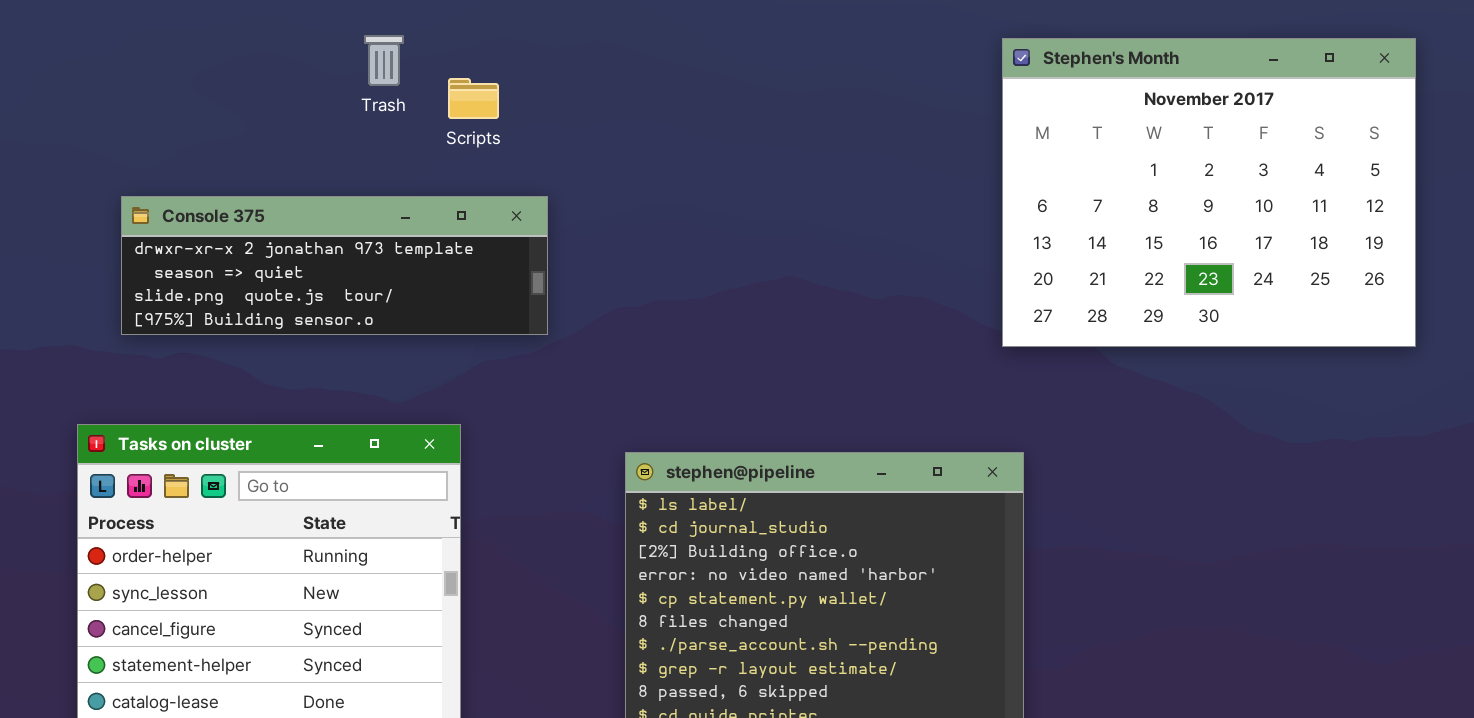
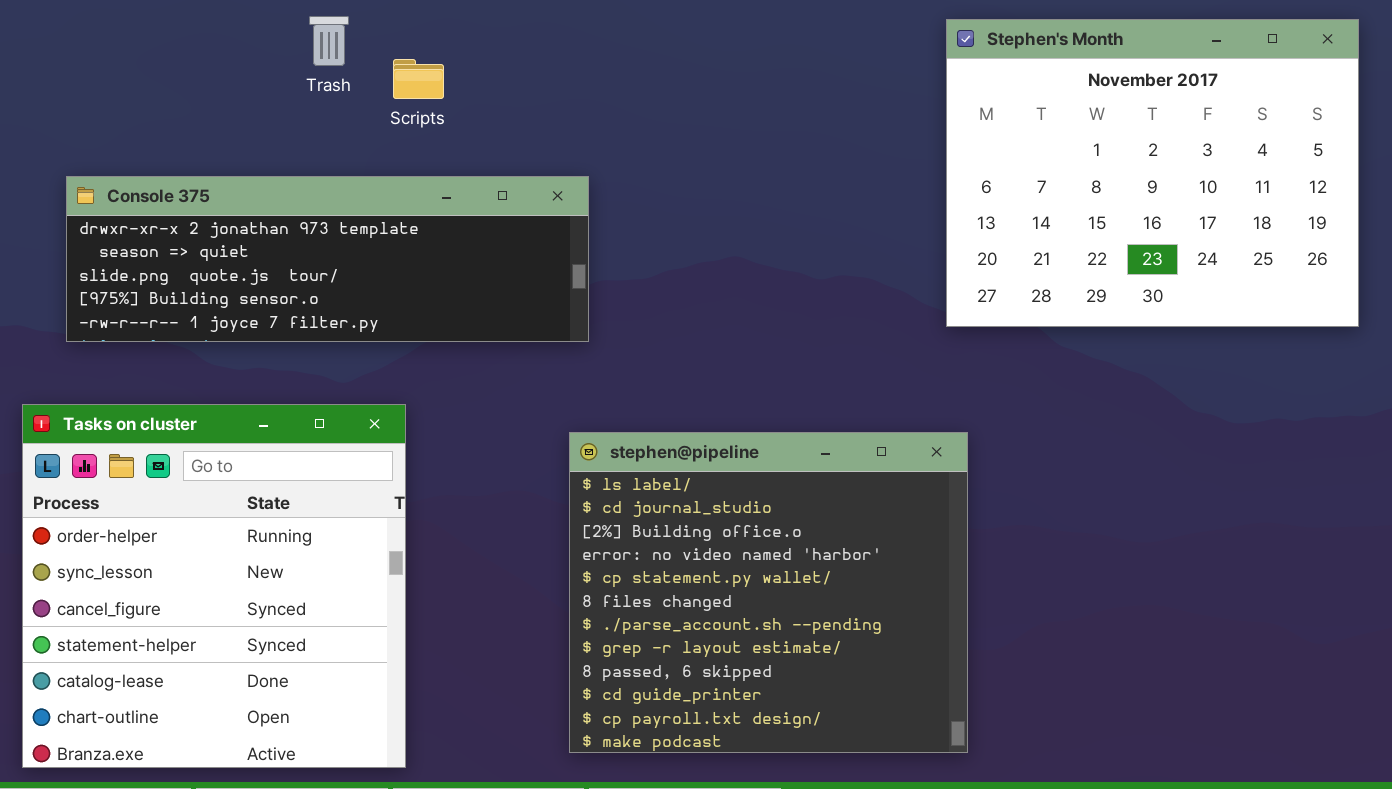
Console 375: [121,196,548,335] -> [66,176,589,342], resized

